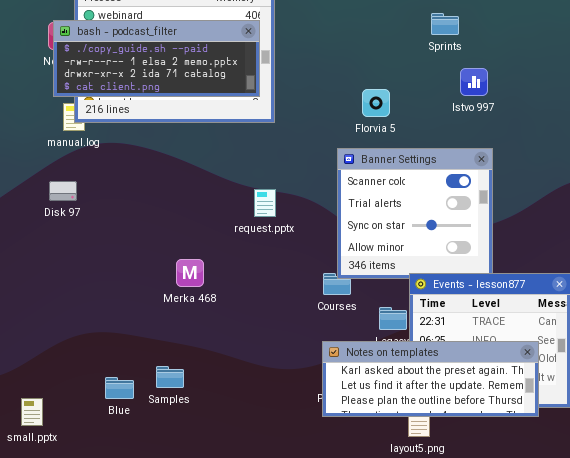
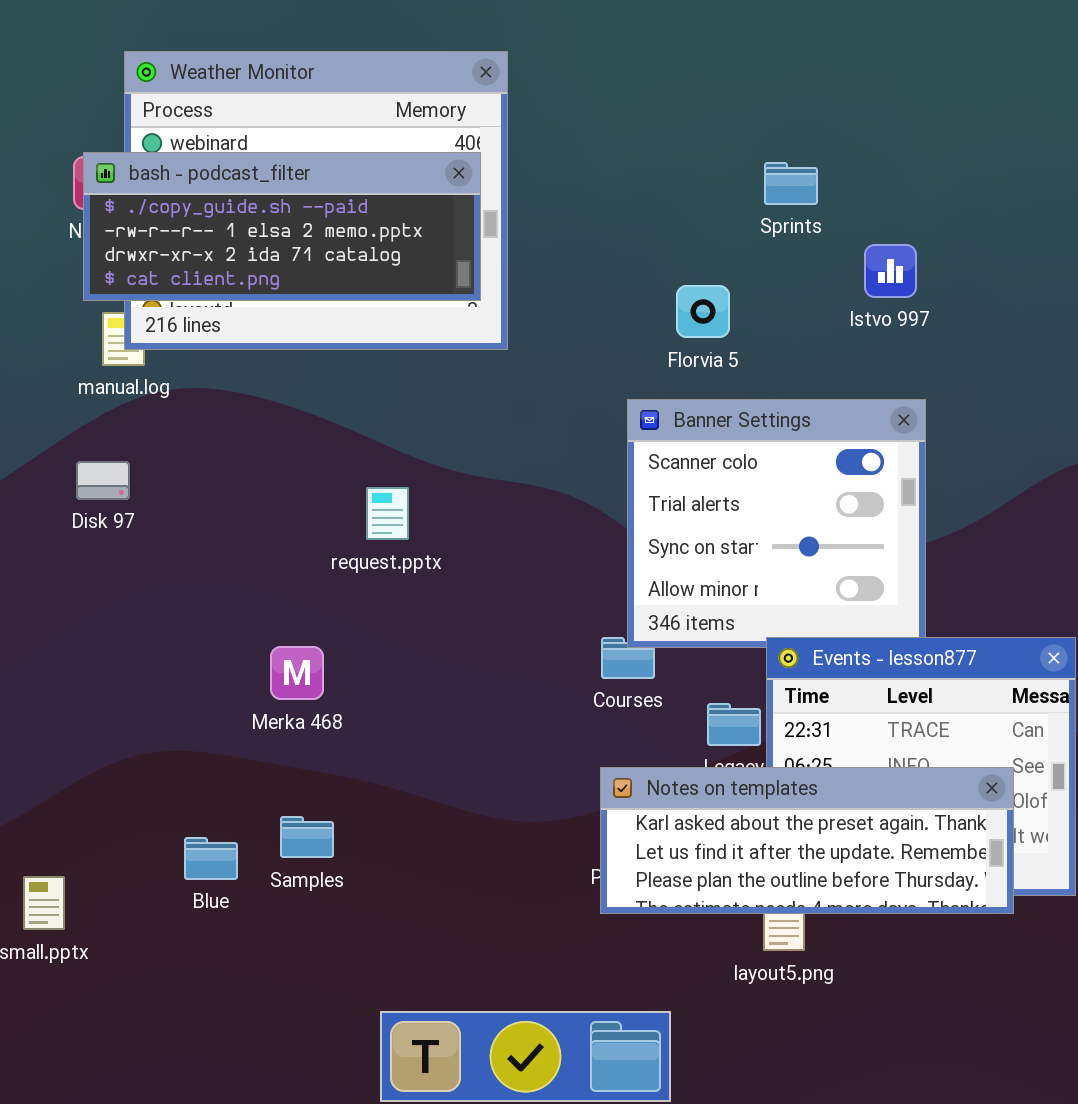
Sprints: [431,13,459,35] -> [764,162,818,205], moved
request.pptx: [254,189,276,217] -> [366,487,409,540], moved
Merka 468: [176,259,204,287] -> [270,646,324,700], moved

